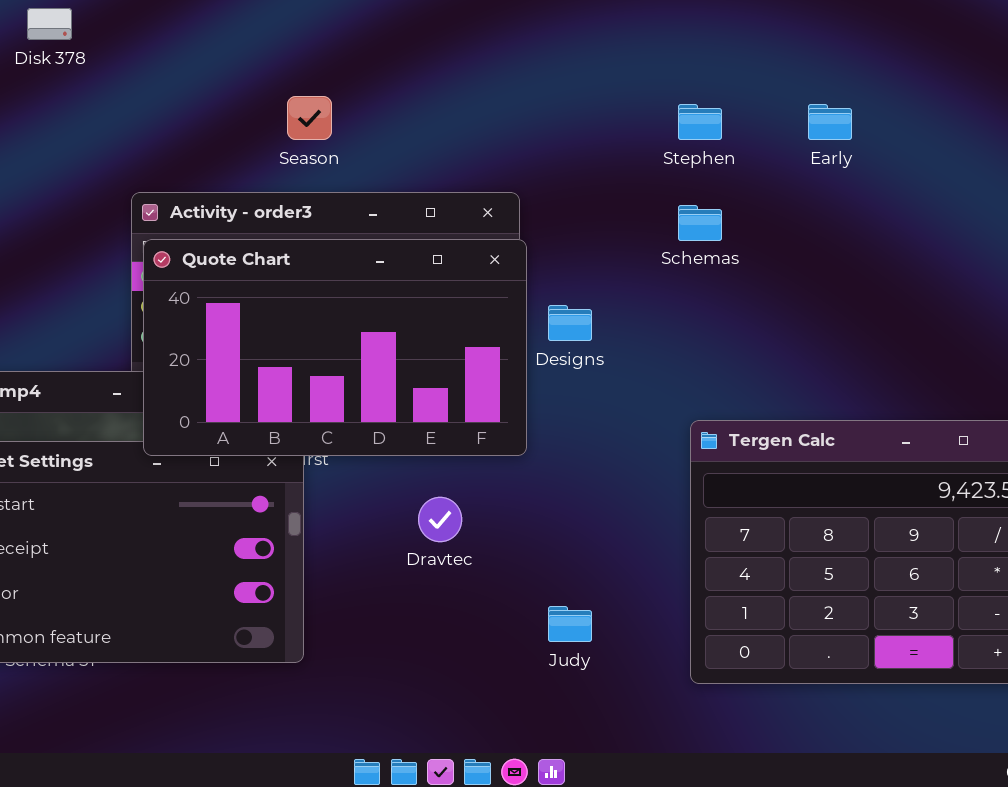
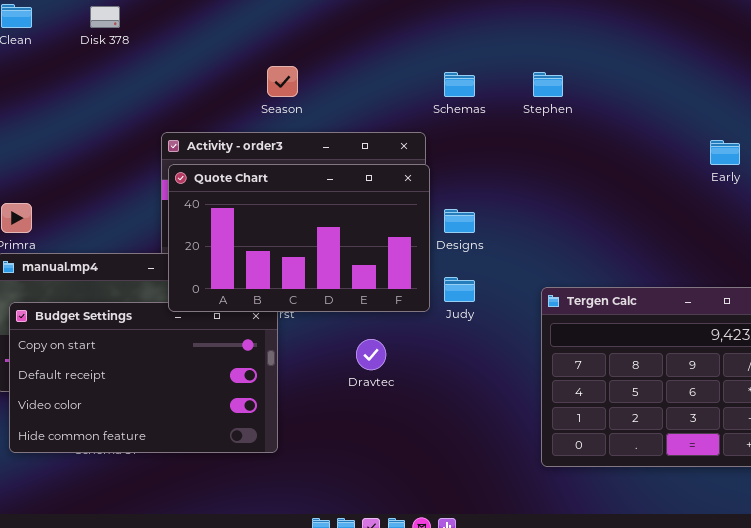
Early: [808,104,852,140] -> [710,140,740,165], moved
Schemas: [678,205,722,241] -> [444,72,475,97], moved
Judy: [548,606,592,642] -> [444,277,475,302], moved

